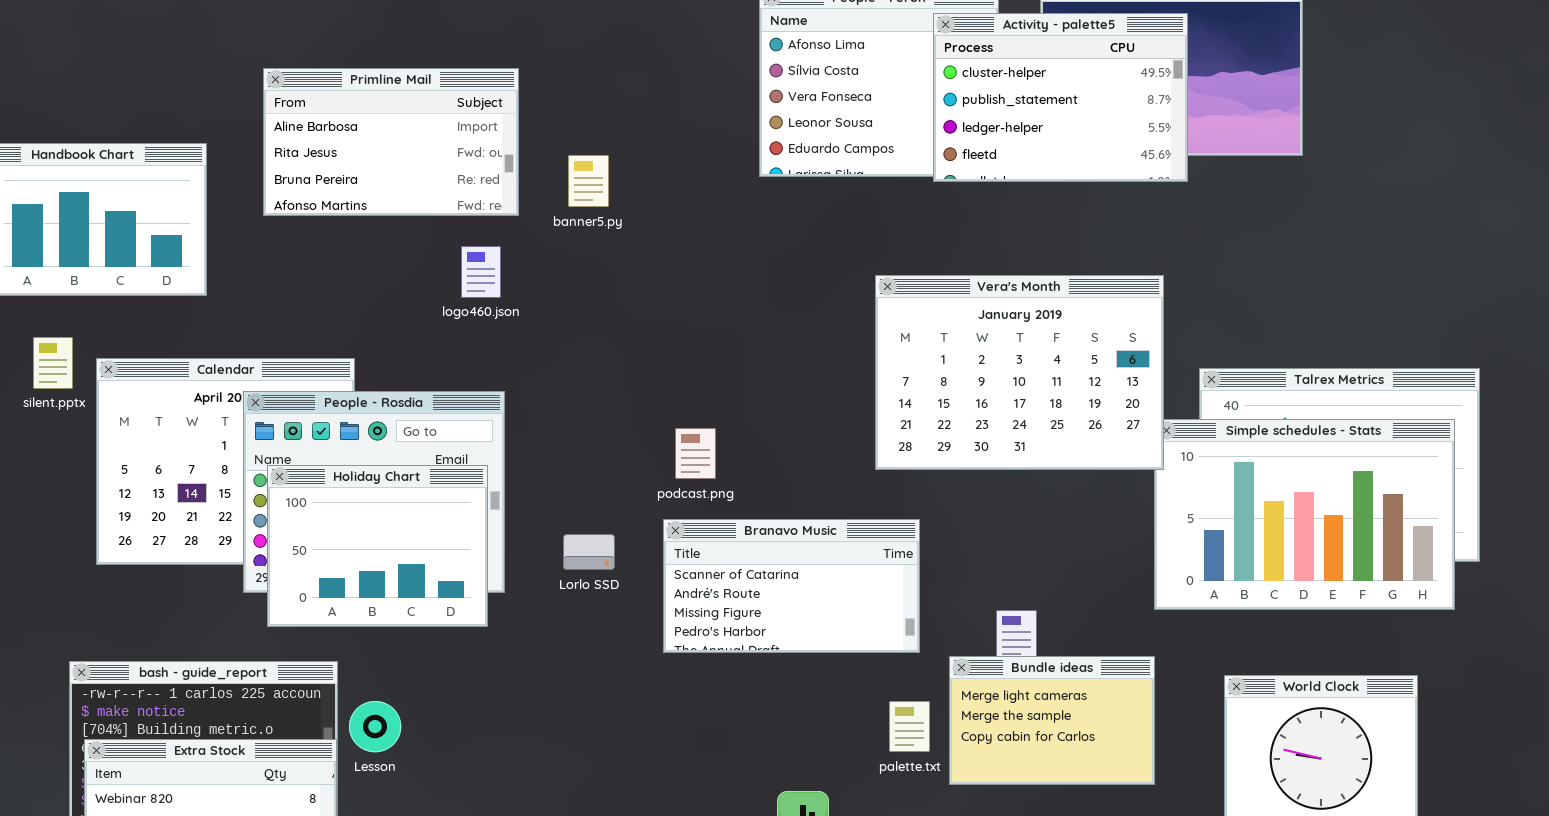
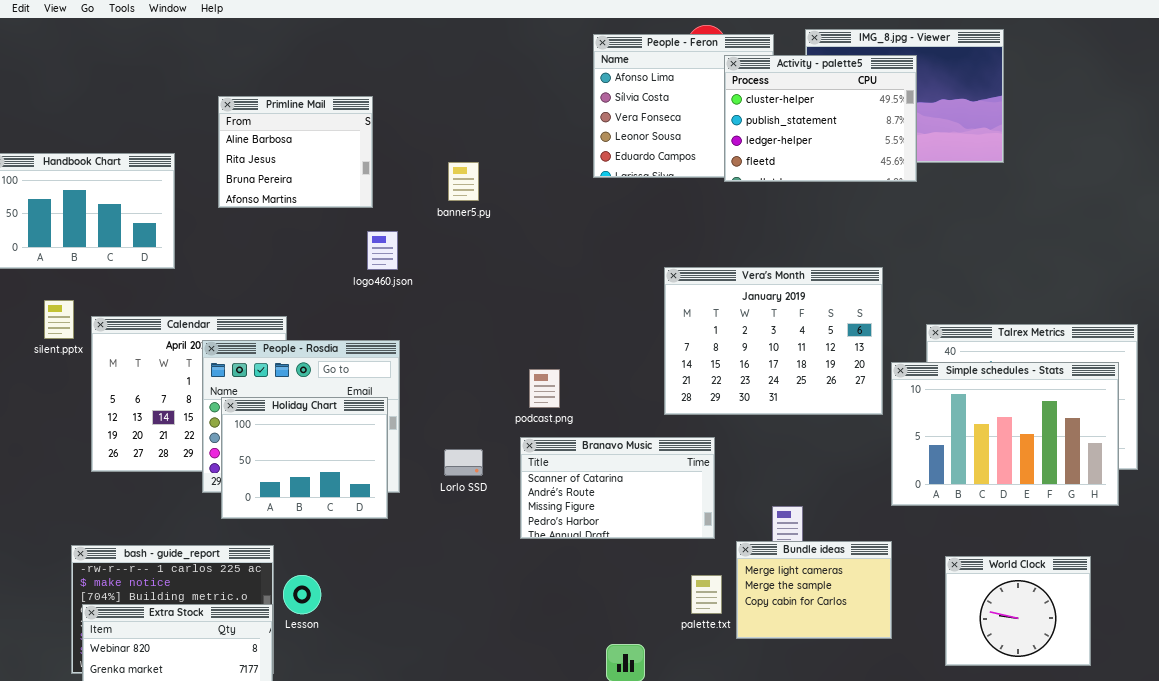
Primline Mail: [263,68,519,216] -> [218,96,373,208], resized
Vera's Month: [875,275,1164,470] -> [664,267,883,415], moved

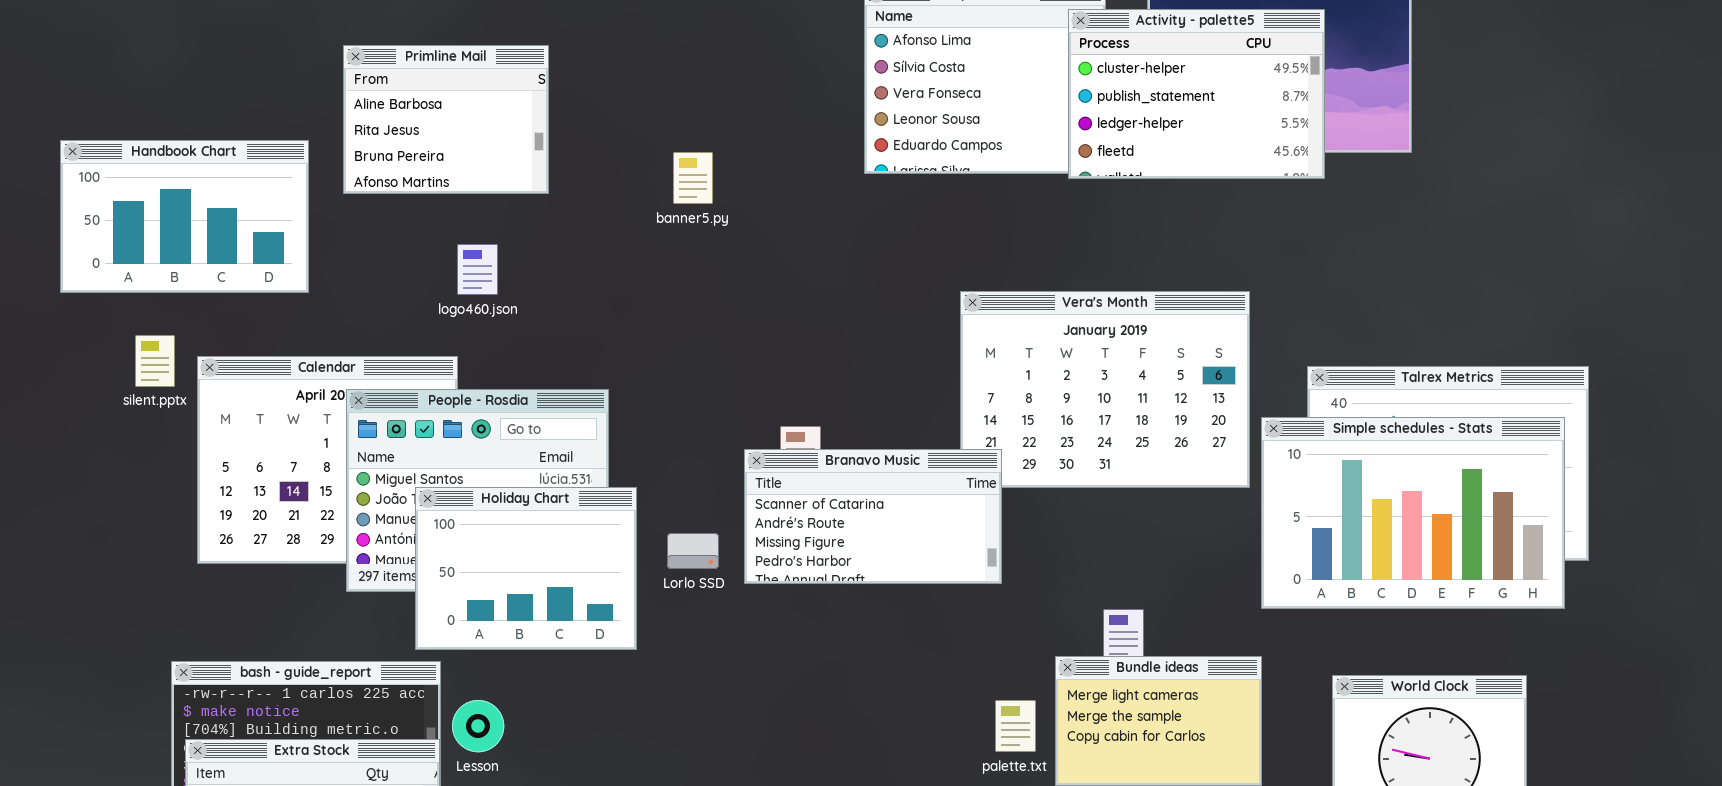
Activity - palette5: [724,55,917,182] -> [1068,9,1325,179], moved
Primline Mail: [218,96,373,208] -> [343,45,549,194], moved
logo460.json: [367,231,398,270] -> [457,244,498,295], moved
Holiday Chart: [221,397,388,519] -> [415,487,637,650], moved
Branavo Music: [520,437,715,539] -> [744,449,1002,584], moved

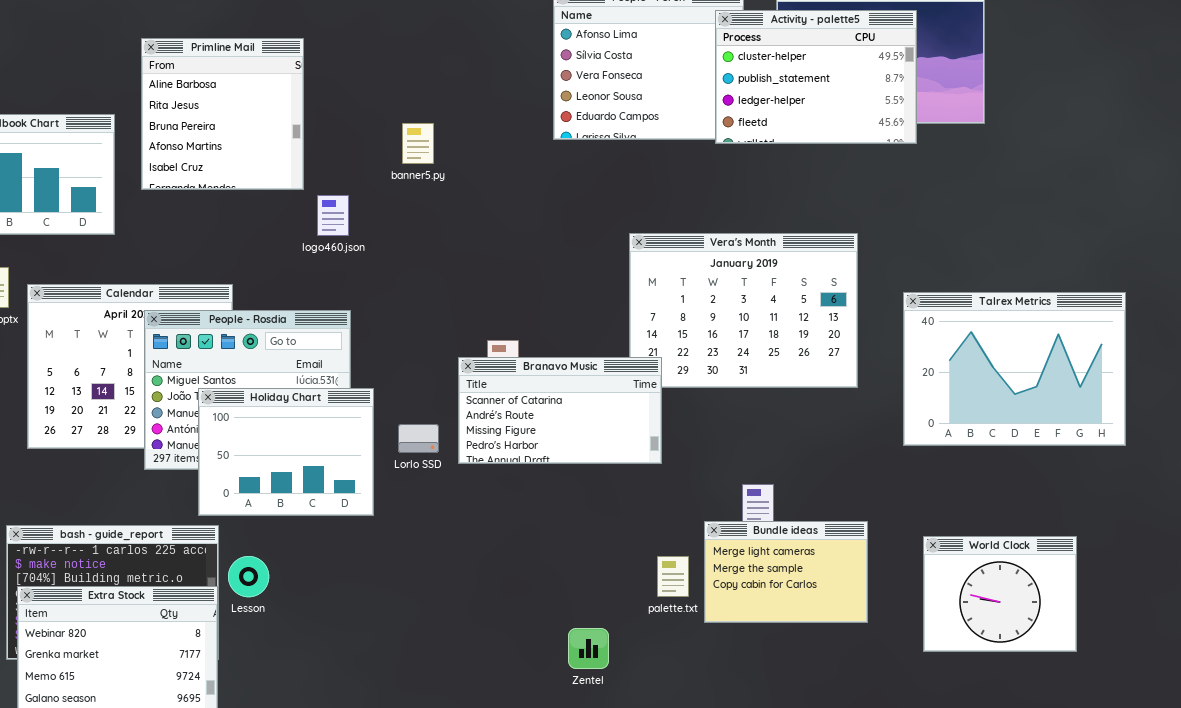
Primline Mail: [343,45,549,194] -> [141,38,304,190], resized
logo460.json: [457,244,498,295] -> [317,195,349,236], moved
Simple schedules - Stats: [1261,417,1565,609] -> none, closed

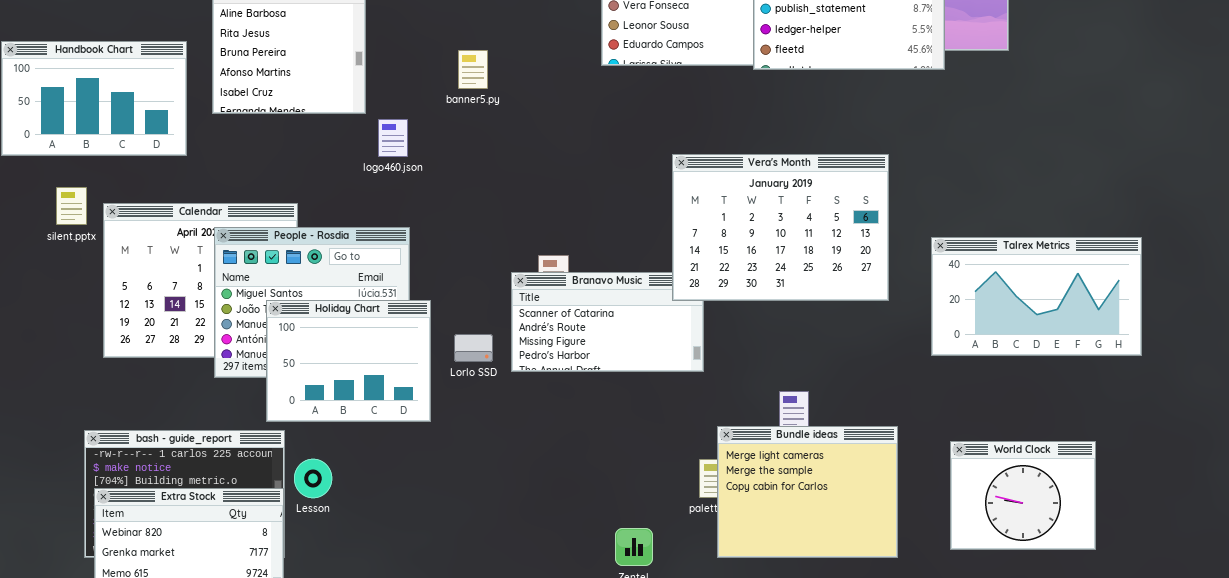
Vera's Month: [629,233,858,388] -> [672,154,889,301], raised
Talrex Metrics: [903,292,1126,446] -> [931,237,1142,356], resized
Bundle ideas: [704,521,868,623] -> [717,426,898,558], resized

